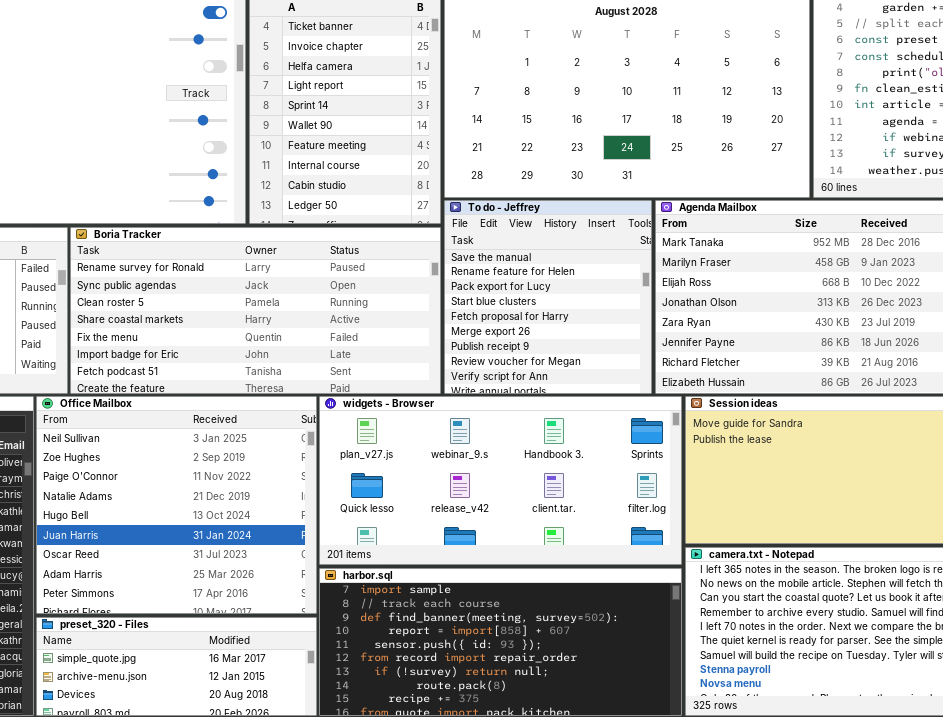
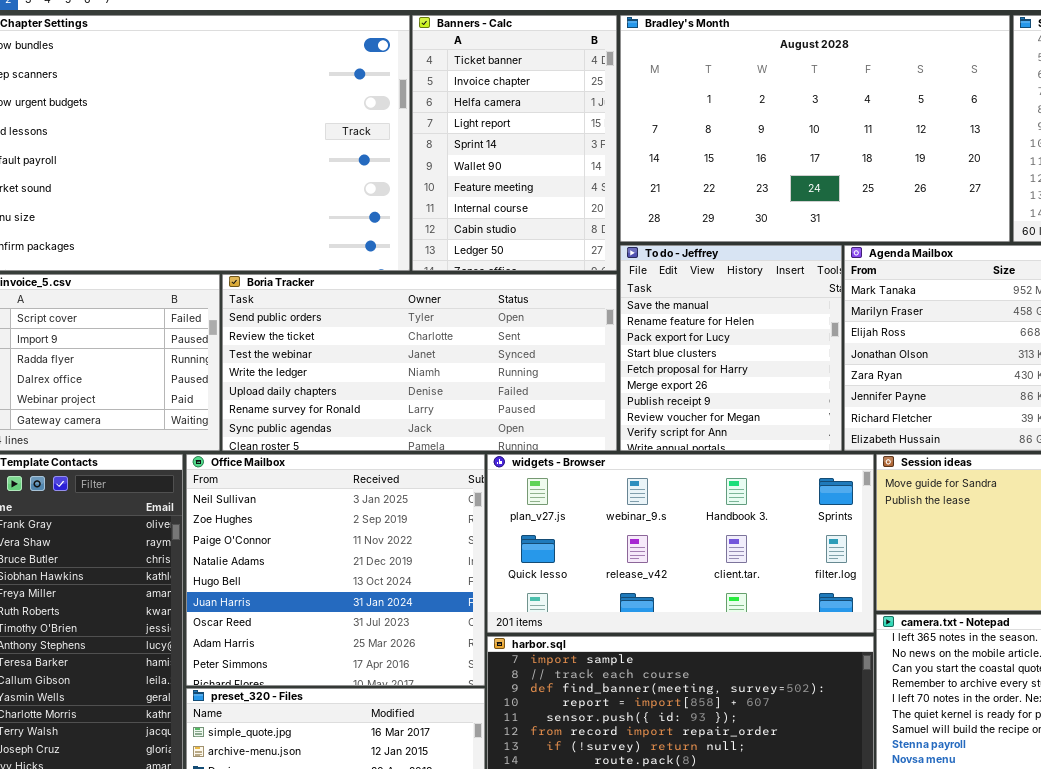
Boria Tracker: [70,227,441,394] -> [222,274,617,451], scrolled up 5 rows

